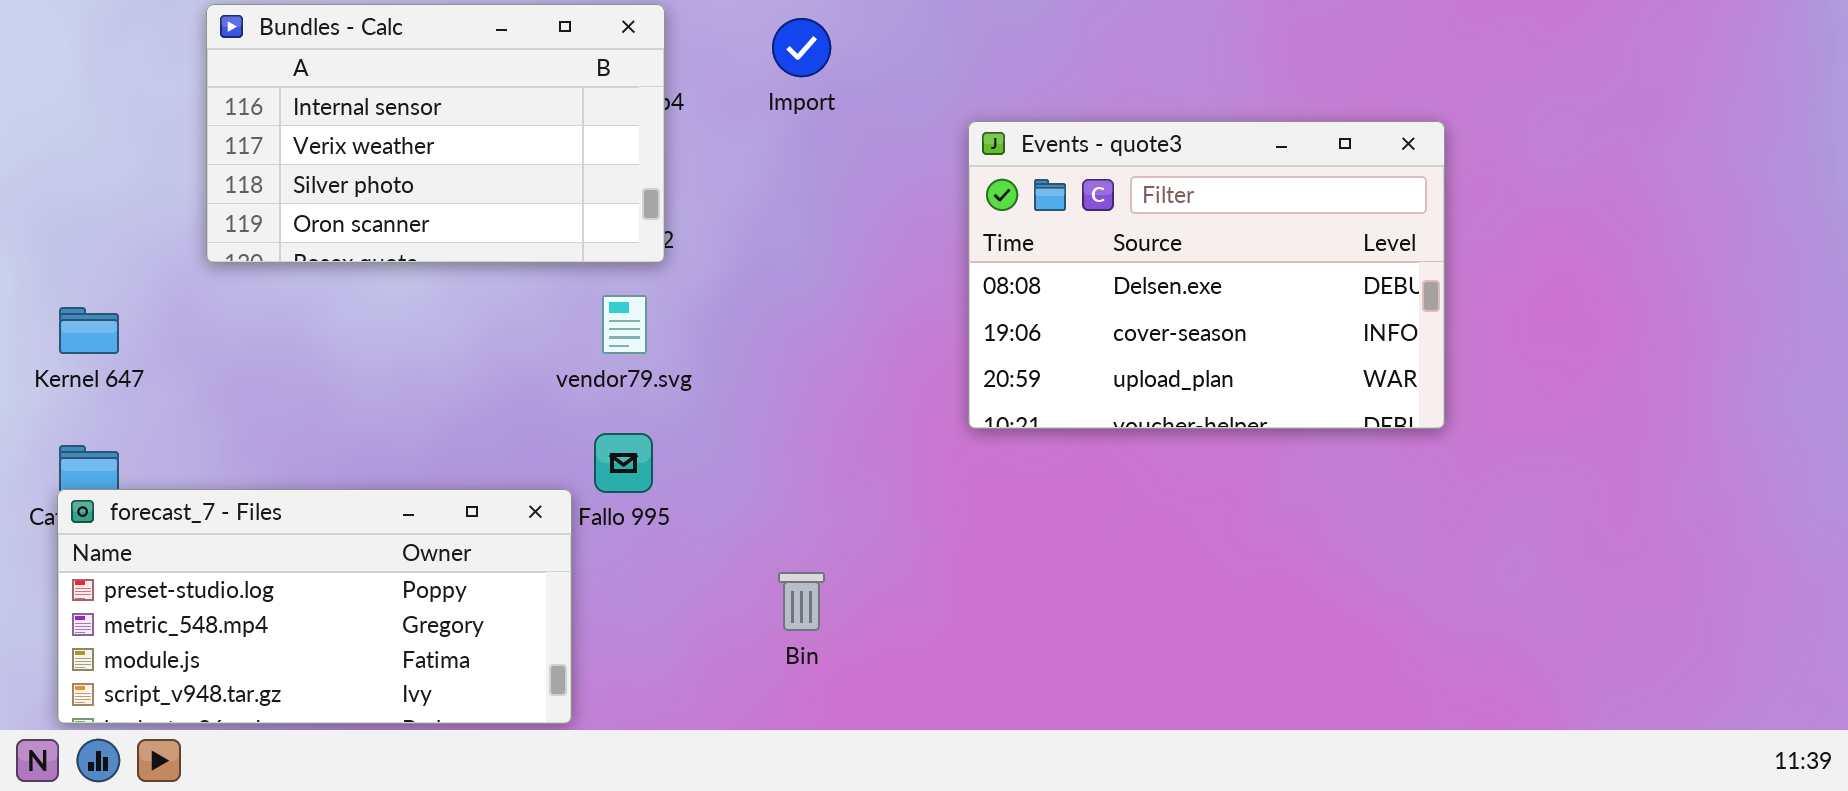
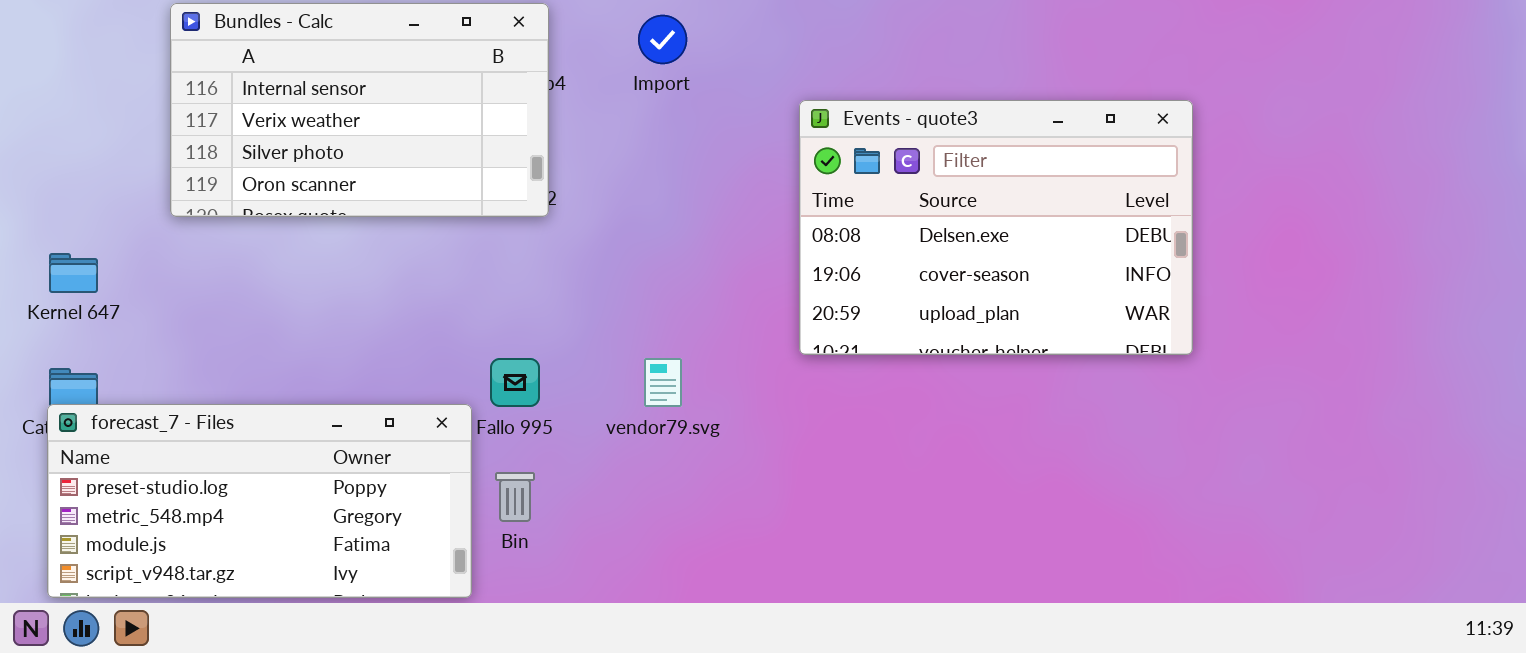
vendor79.svg: [602,295,647,354] -> [644,358,682,407], moved
Bin: [778,572,825,631] -> [495,472,535,522], moved

